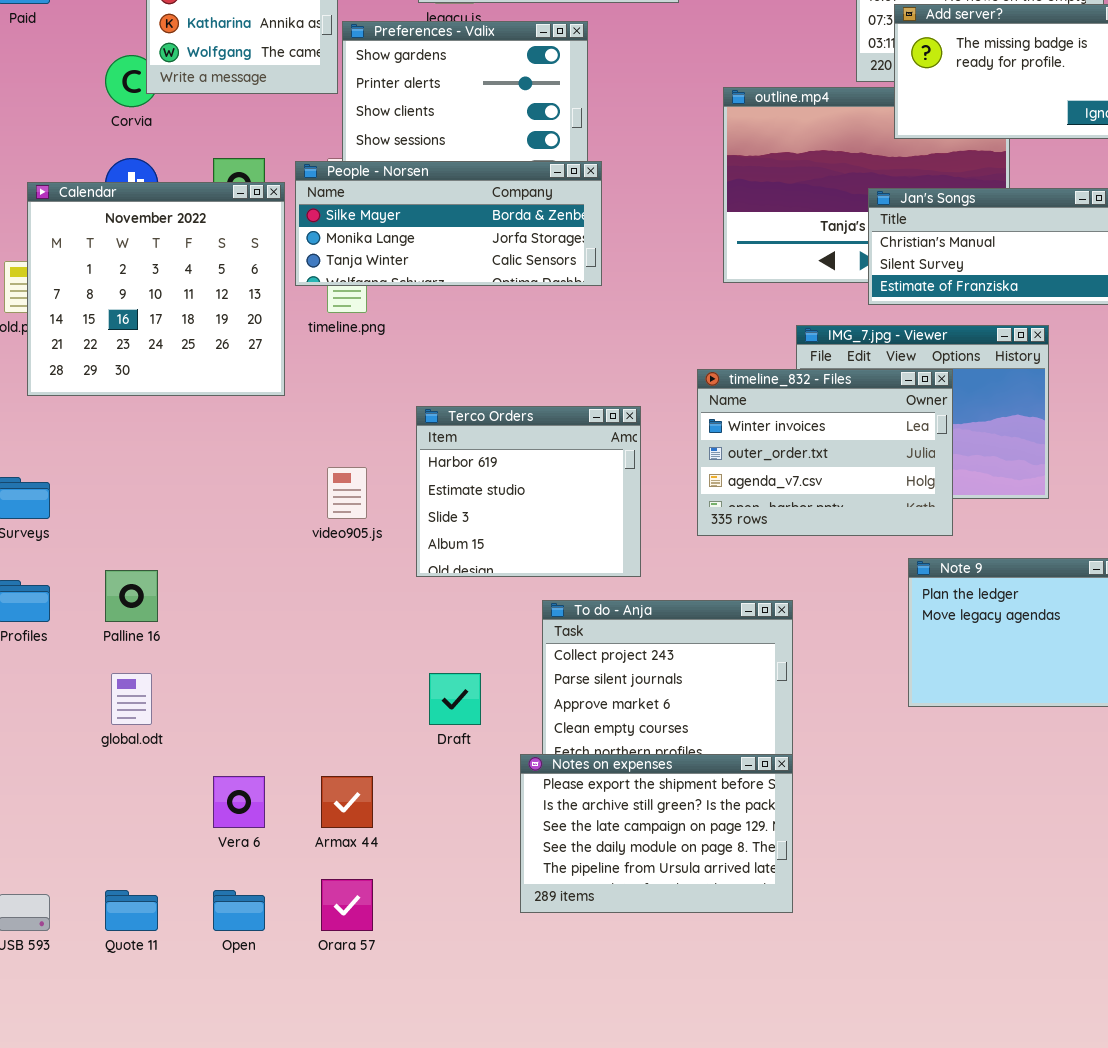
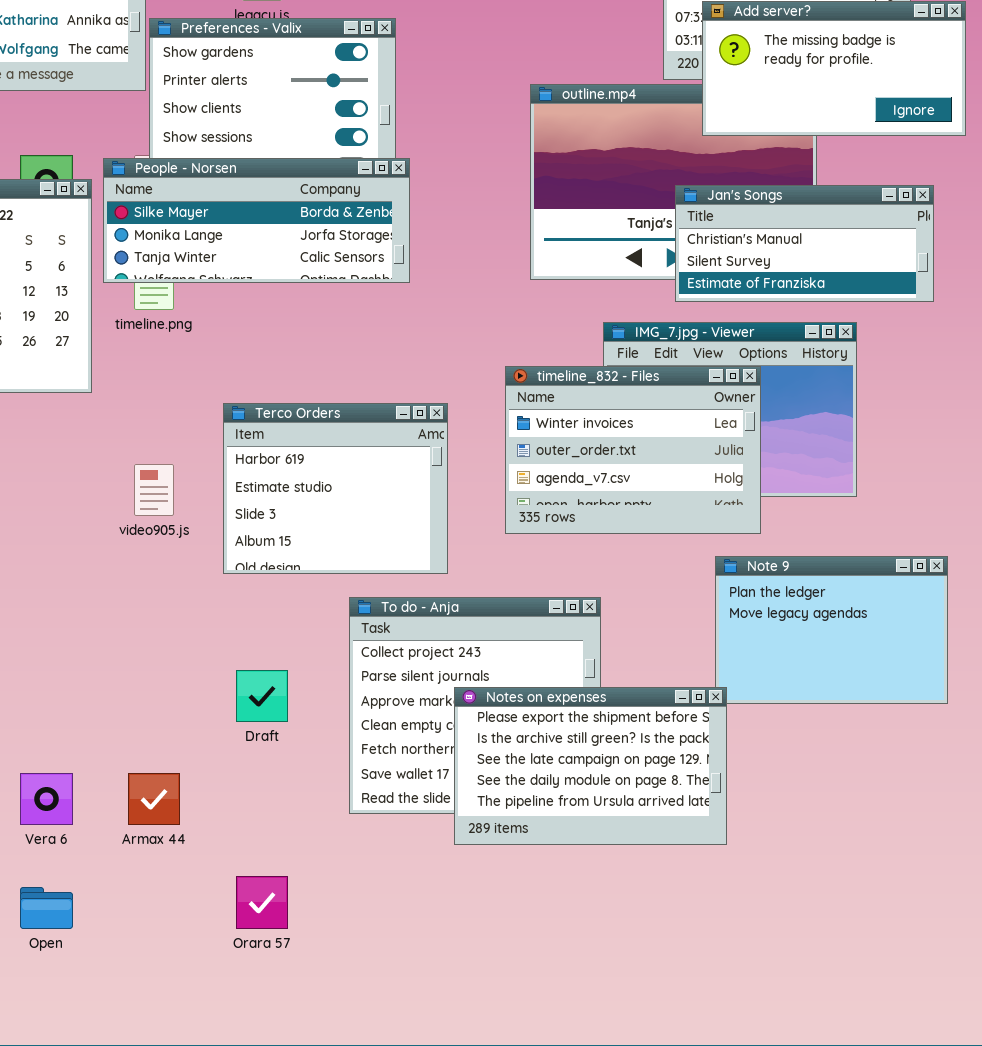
Notes on expenses: [520,754,793,913] -> [454,687,727,845], moved
Orara 57: [321,879,373,931] -> [236,876,288,929], moved

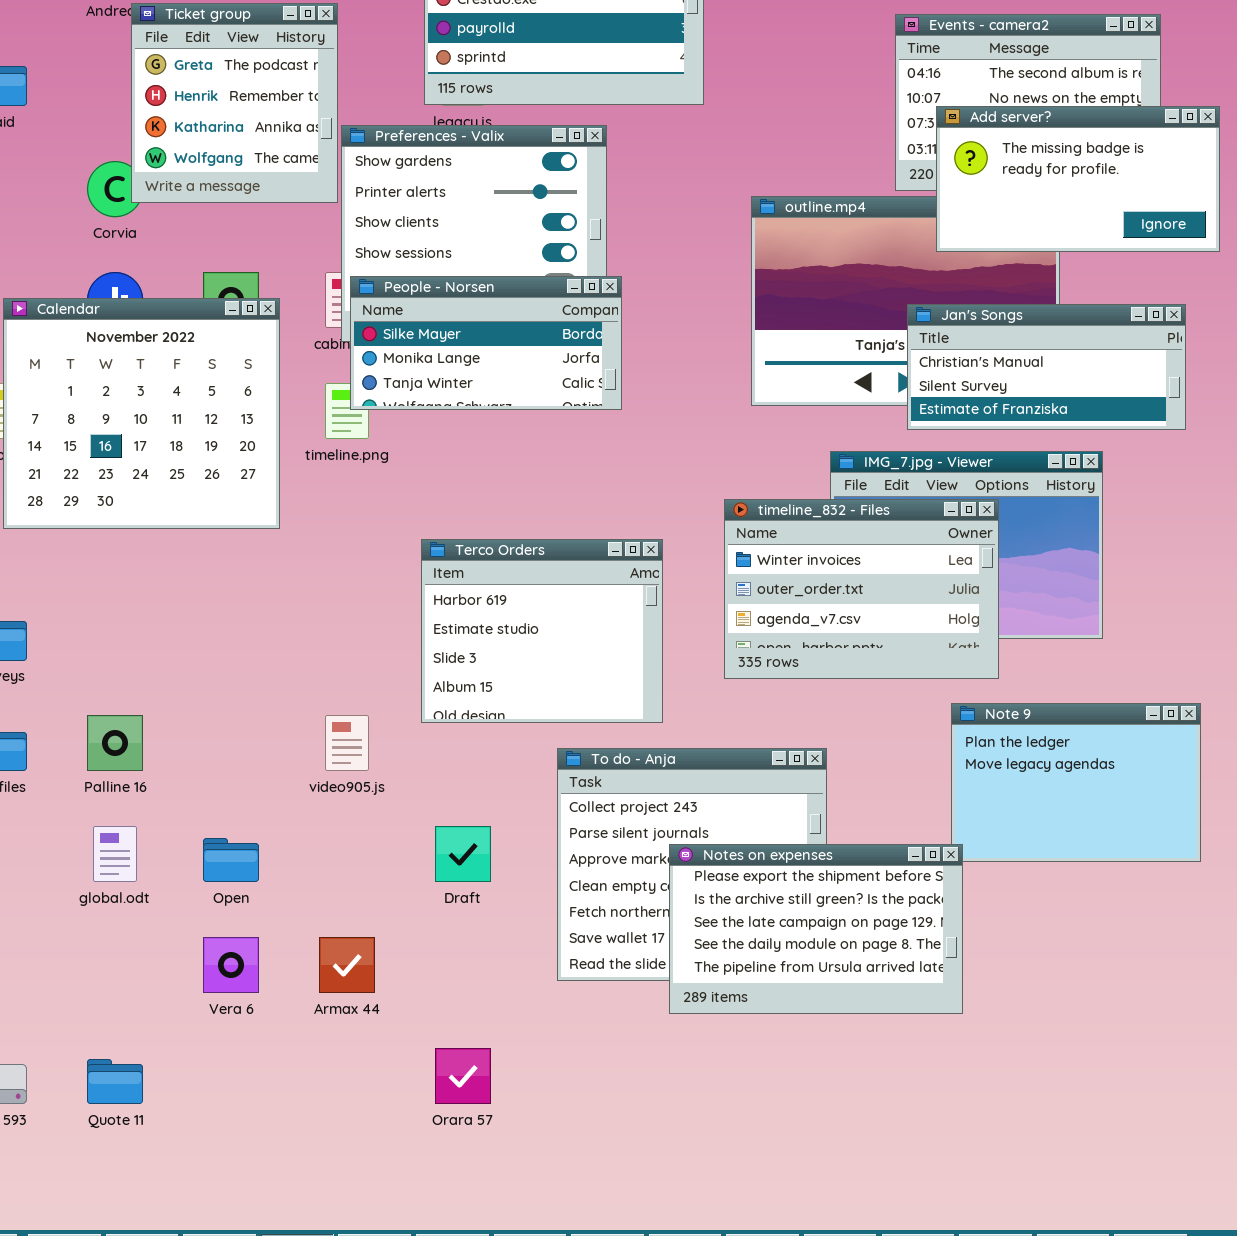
People - Norsen: [103,158,410,283] -> [350,276,622,410], resized
video905.js: [134,464,174,516] -> [325,715,369,771], moved
Open: [20,887,73,929] -> [203,838,259,882], moved

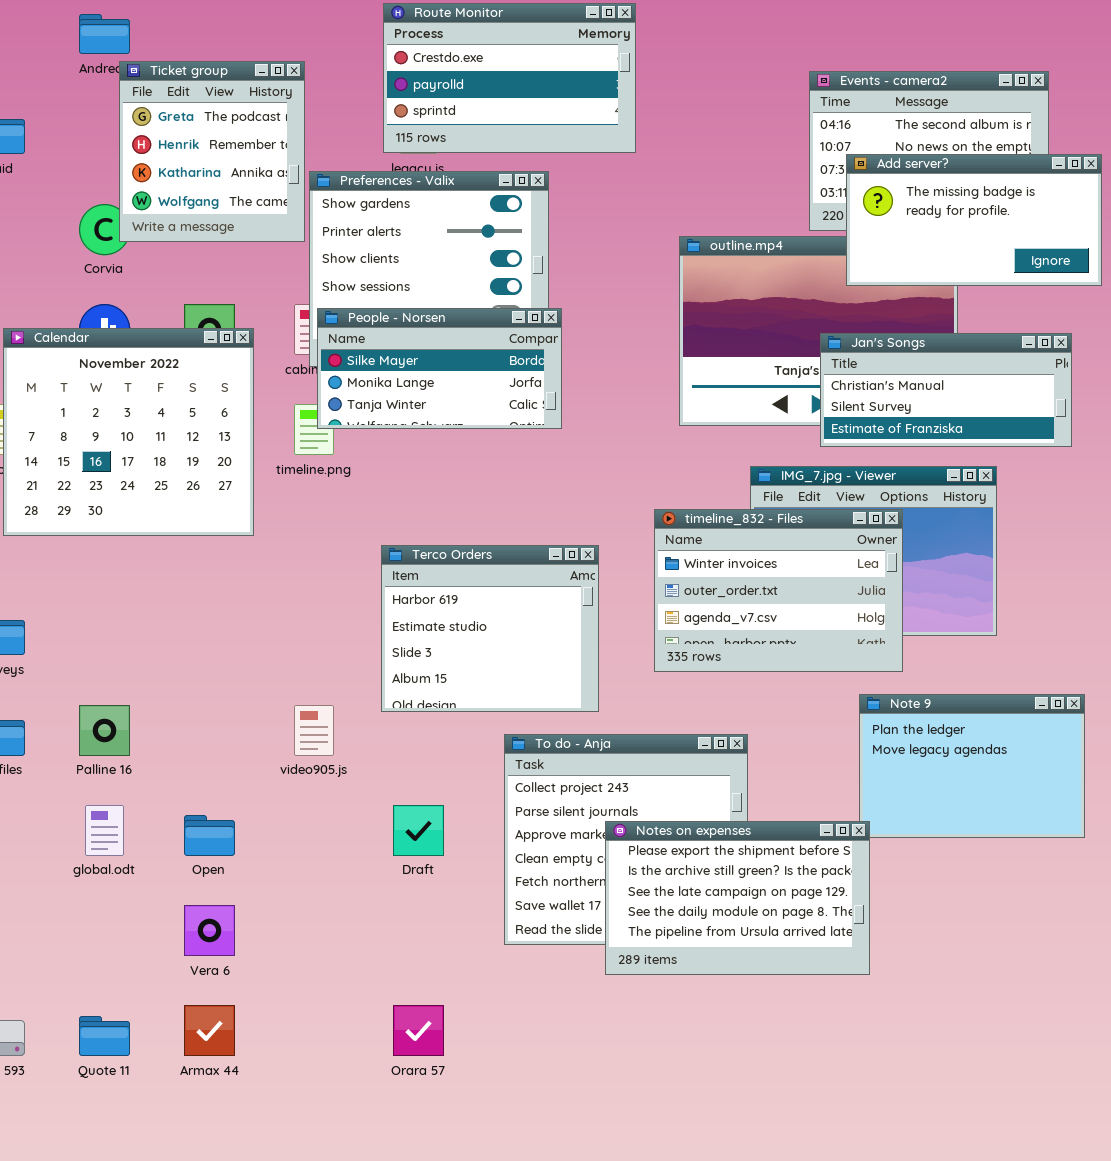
Armax 44: [319,937,375,993] -> [184,1005,235,1056], moved

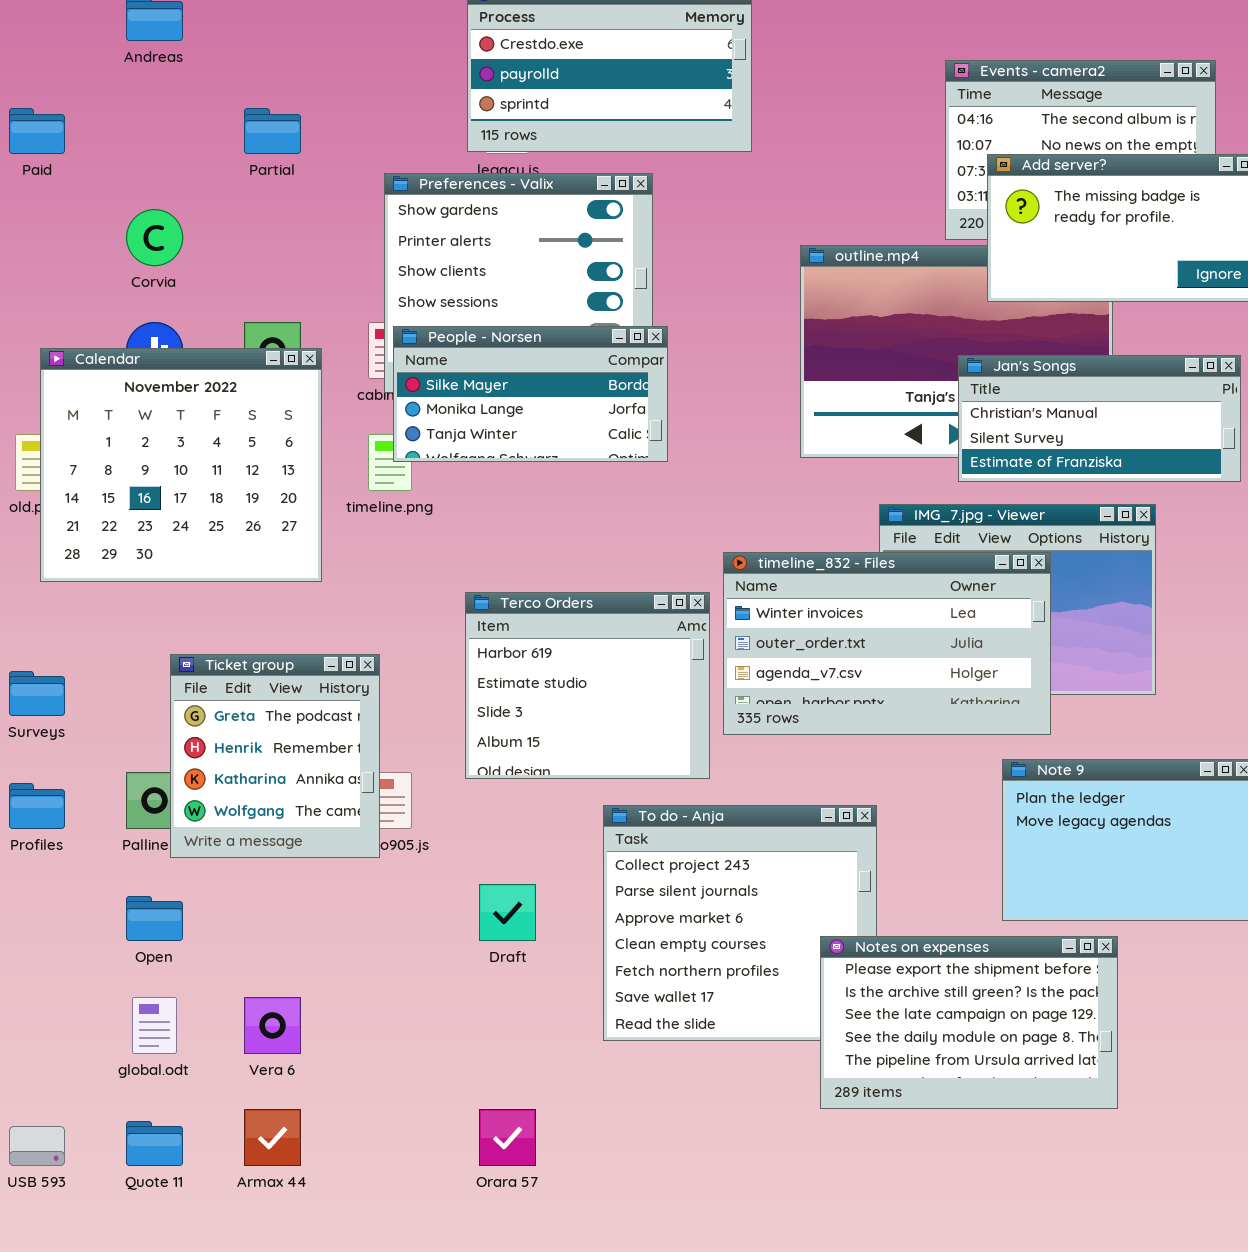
Ticket group: [119,61,305,242] -> [170,654,380,858], moved
timeline_832 - Files: [654,509,903,672] -> [723,552,1051,735], resized
global.odt: [85,805,124,856] -> [132,997,177,1054], moved
Open: [184,815,235,856] -> [126,896,183,941], moved
Notes on expenses: [605,821,870,975] -> [820,936,1118,1109], moved

